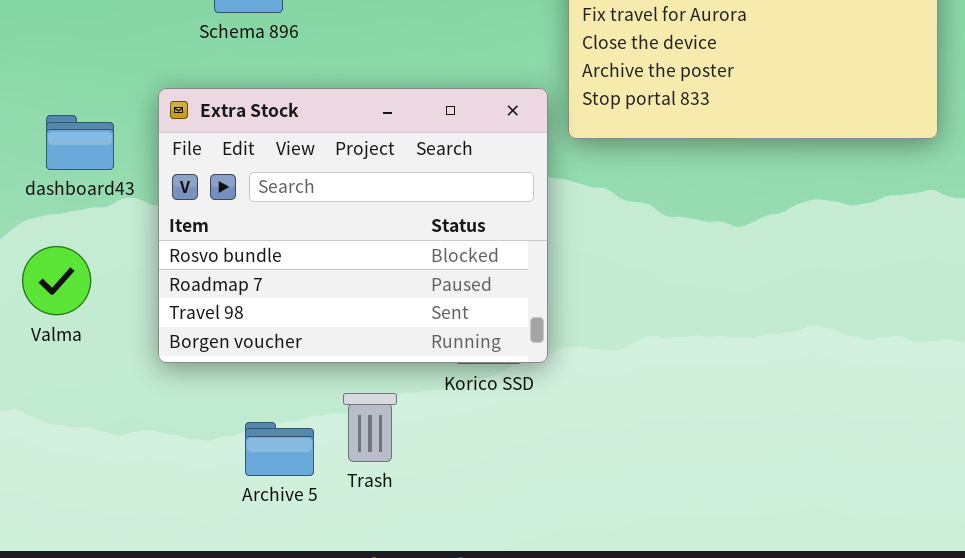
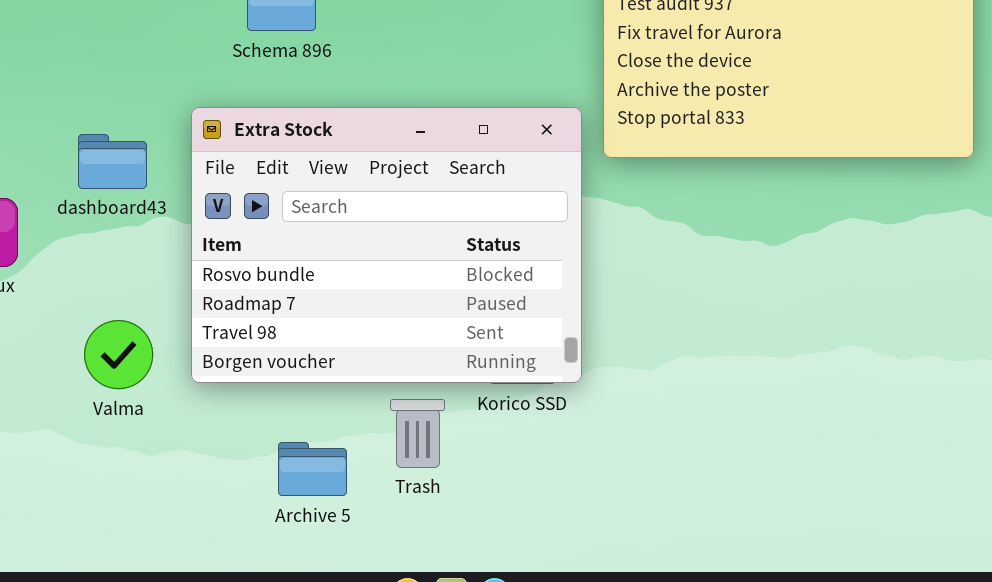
Valma: [22,246,91,315] -> [84,320,153,389], moved
Trash: [343,393,397,462] -> [390,399,445,468], moved

